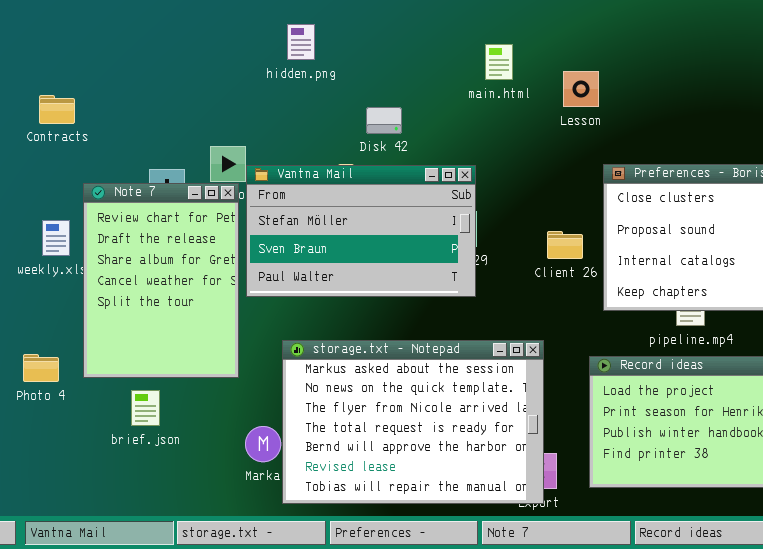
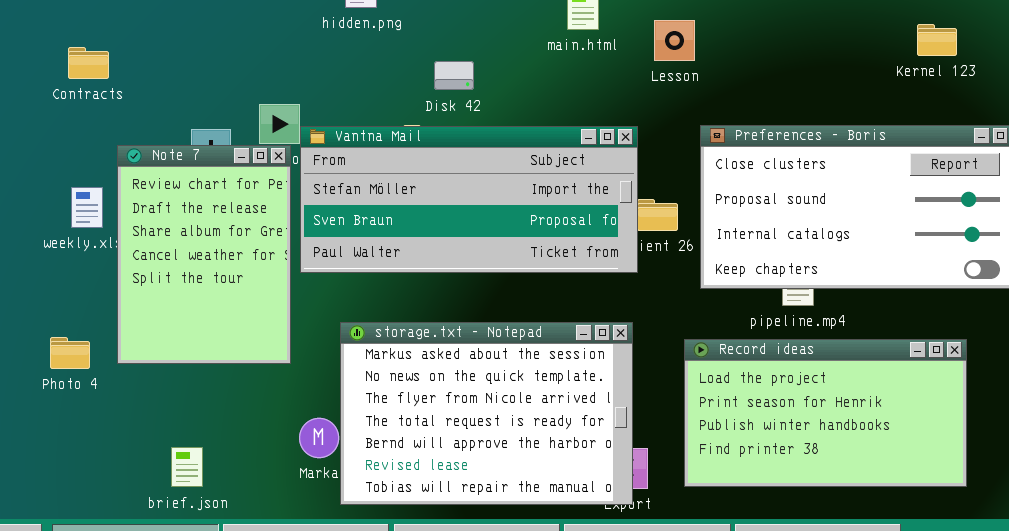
Vantna Mail: [246,165,476,297] -> [300,126,638,273], resized
brief.json: [131,390,160,426] -> [171,447,203,487], moved

